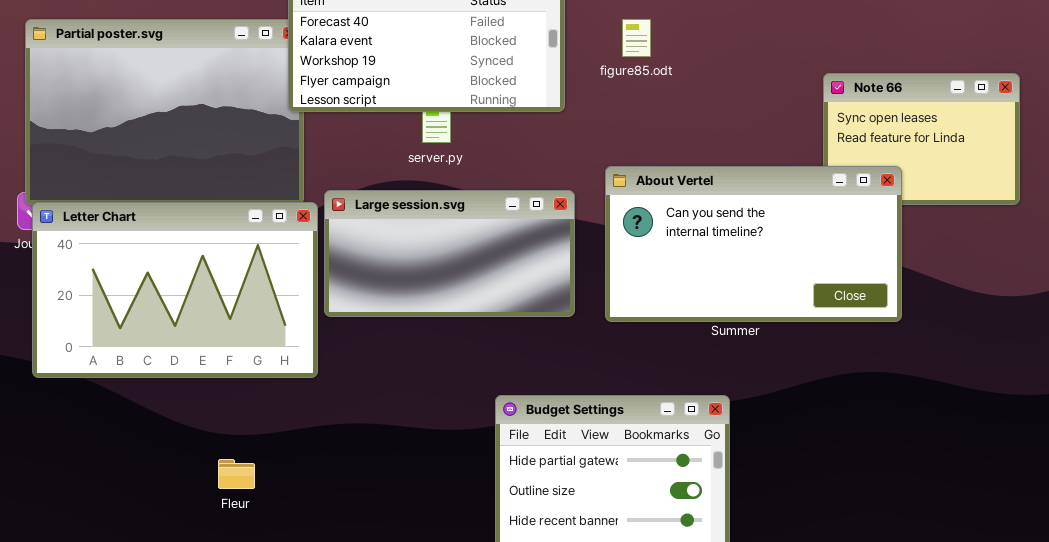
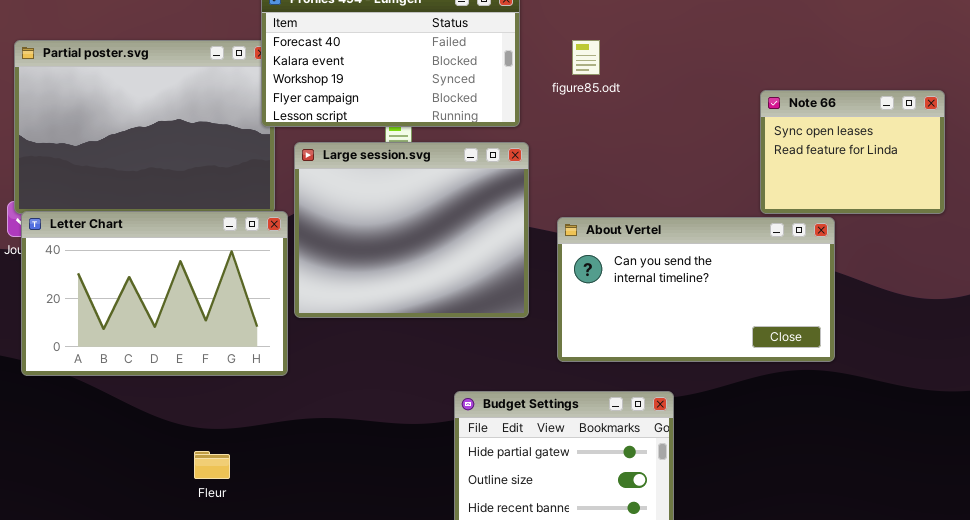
About Vertel: [605,166,902,322] -> [557,217,835,362], moved
Large session.svg: [324,190,575,317] -> [294,142,529,318], resized

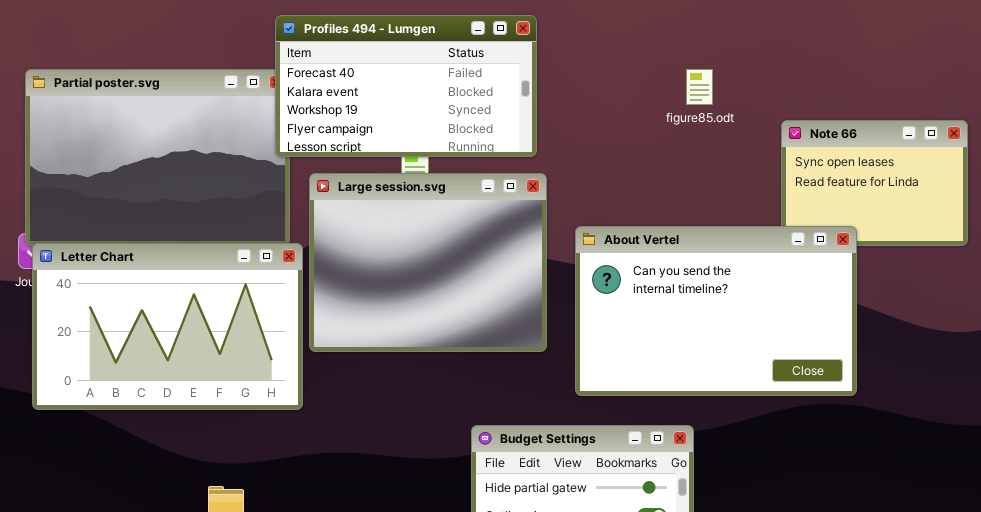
figure85.odt: [572,40,600,75] -> [686,69,713,105], moved
About Vertel: [557,217,835,362] -> [575,226,857,396], resized

